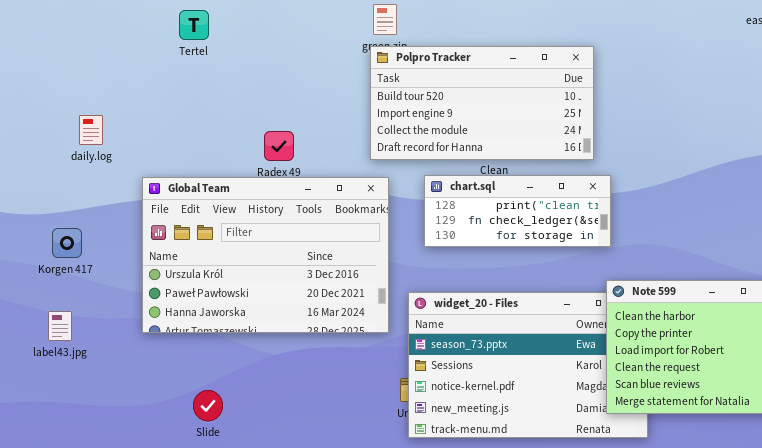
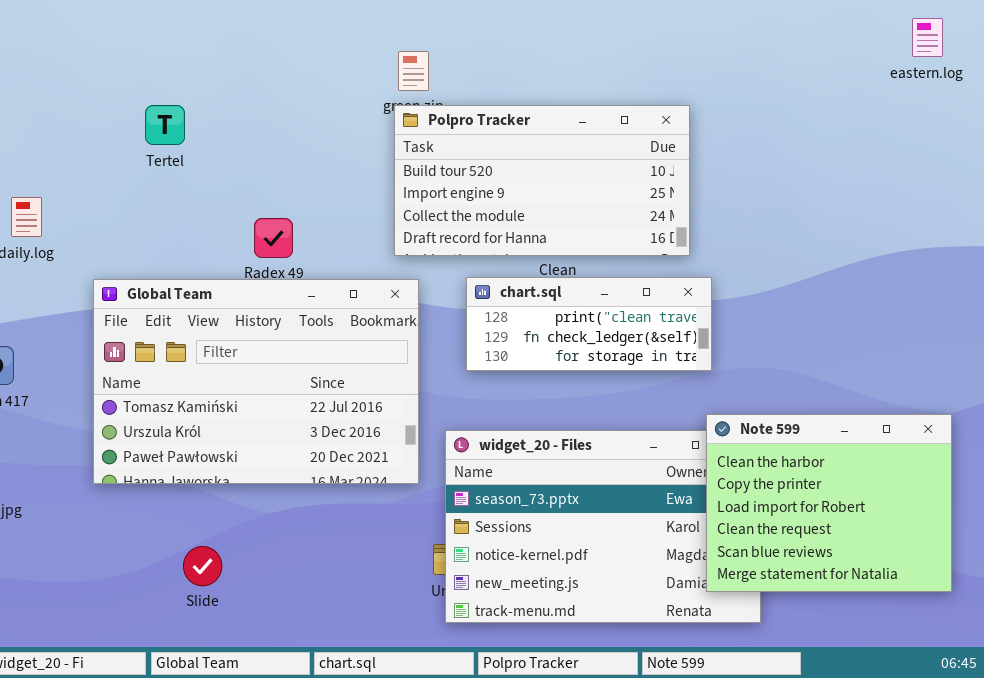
Tertel: [179,10,209,40] -> [145,105,185,145], moved
Global Team: [142,177,389,333] -> [93,279,419,484], scrolled up 1 row
Slide: [193,390,223,421] -> [183,546,222,586], moved

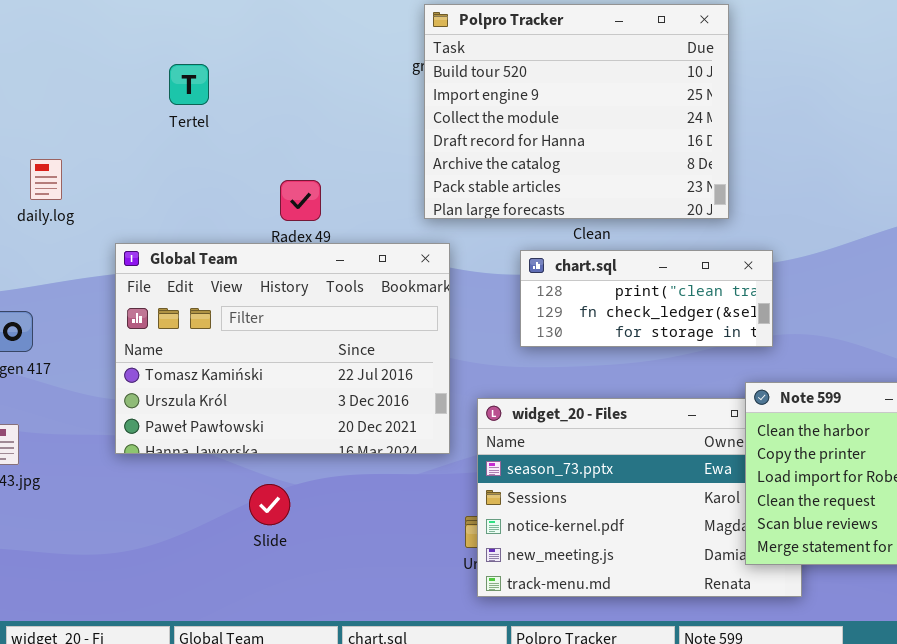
Polpro Tracker: [394,105,690,256] -> [424,4,729,219], resized
chart.sql: [466,277,712,371] -> [520,250,773,347], moved
Slide: [183,546,222,586] -> [249,484,290,525], moved

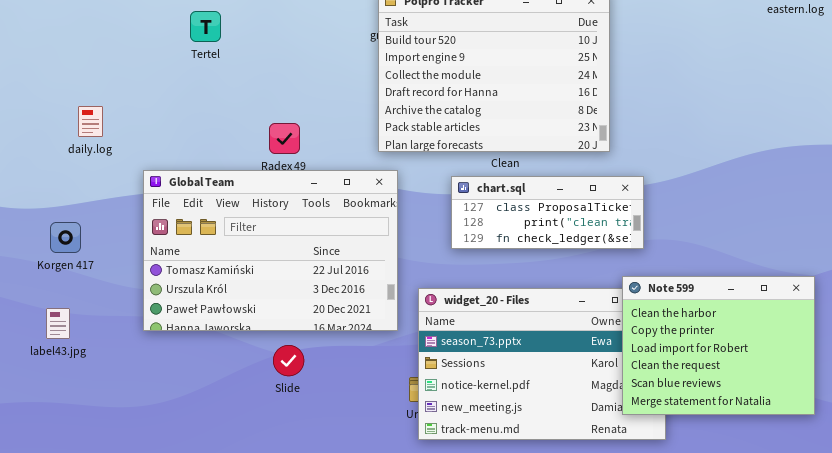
Tertel: [169,64,209,105] -> [190,11,221,42], moved
chart.sql: [520,250,773,347] -> [451,176,644,249], scrolled up 1 row
Slide: [249,484,290,525] -> [273,345,304,376], moved

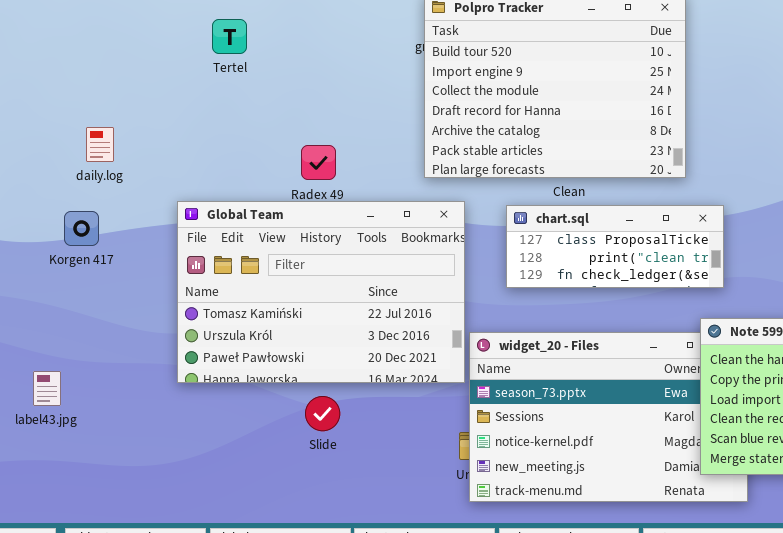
Global Team: [143,170,398,331] -> [177,201,465,383], moved
Korgen 417: [50,222,81,253] -> [64,211,99,246], moved
label43.jpg: [46,308,70,339] -> [33,371,61,406], moved

